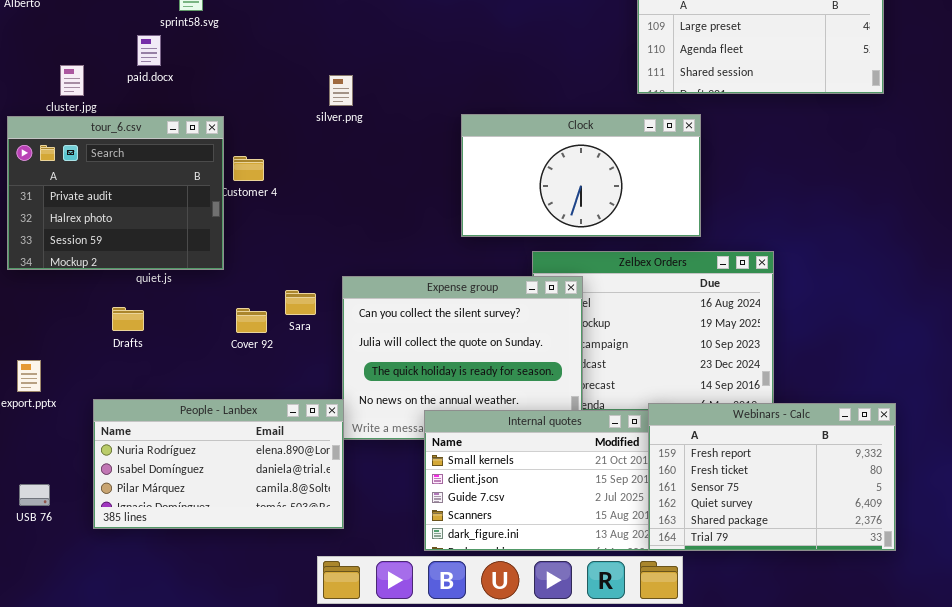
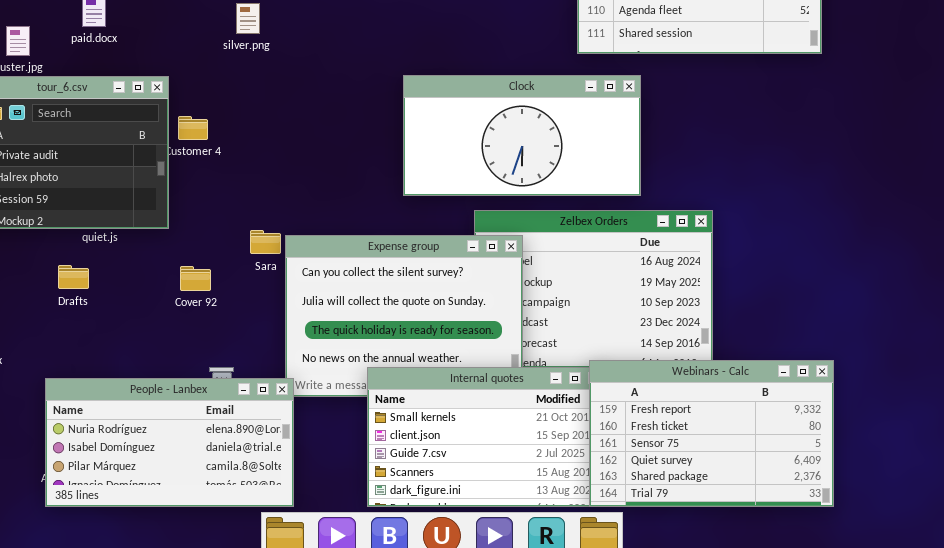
silver.png: [329,75,353,106] -> [236,3,260,34], moved
Sara: [285,290,316,315] -> [250,230,281,254], moved
People - Lanbex: [93,399,344,529] -> [45,378,294,507], moved

